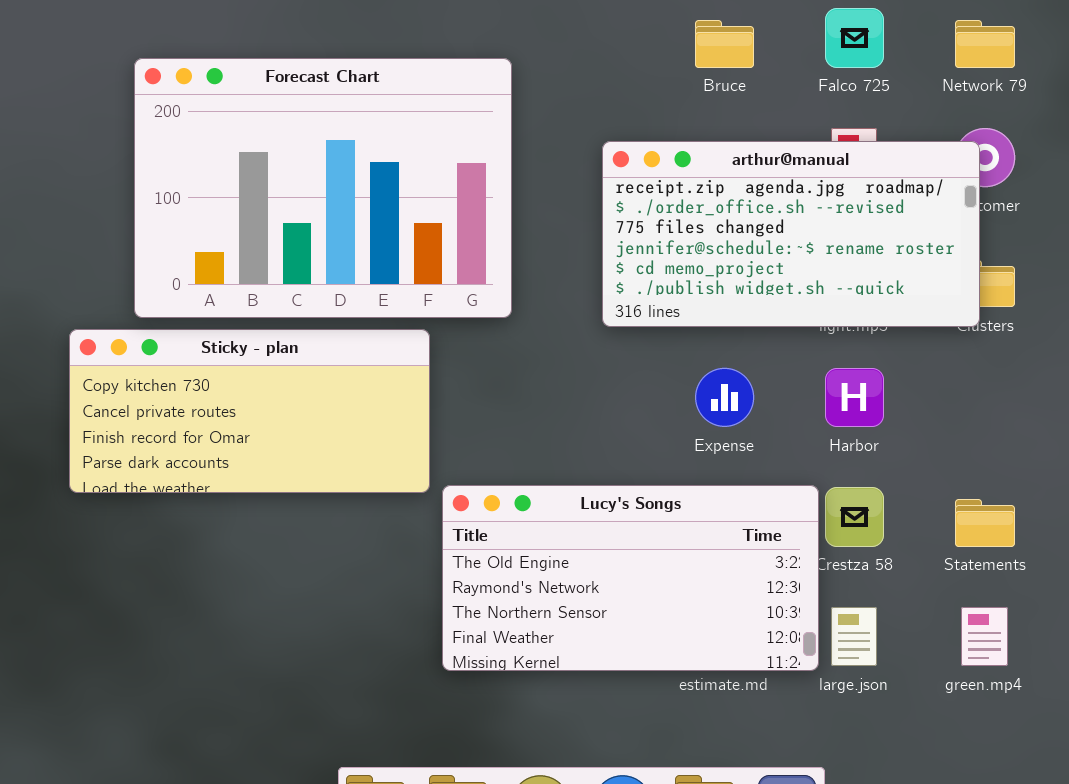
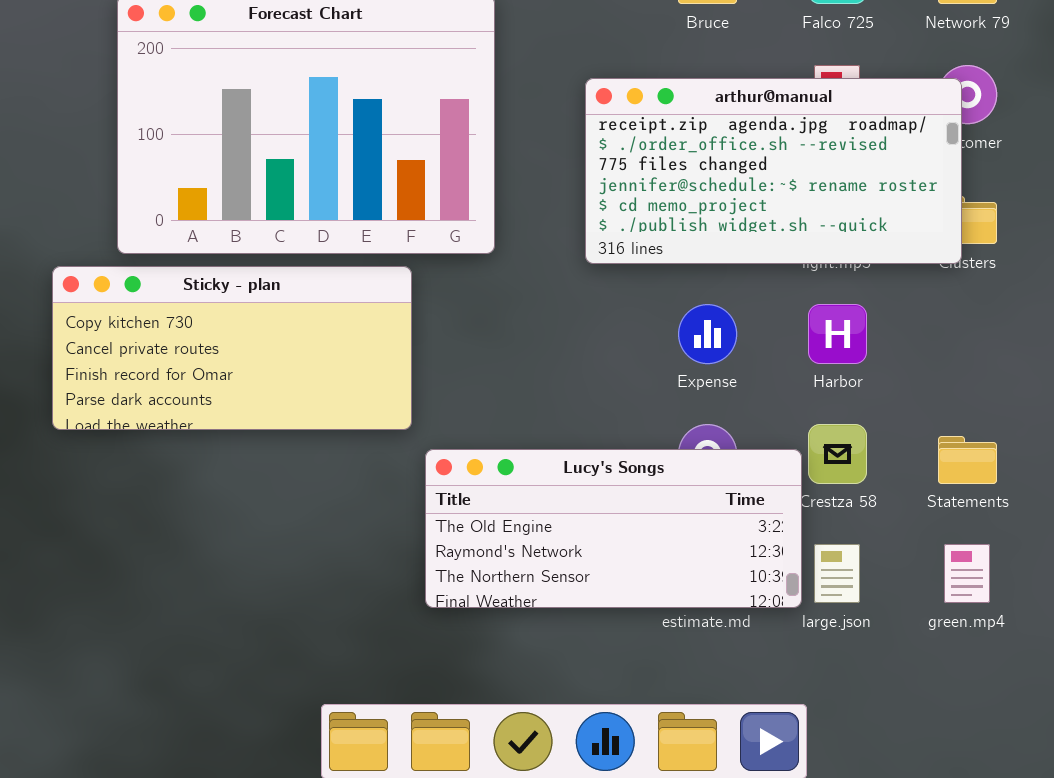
Lucy's Songs: [442,485,819,671] -> [425,449,802,608], resized

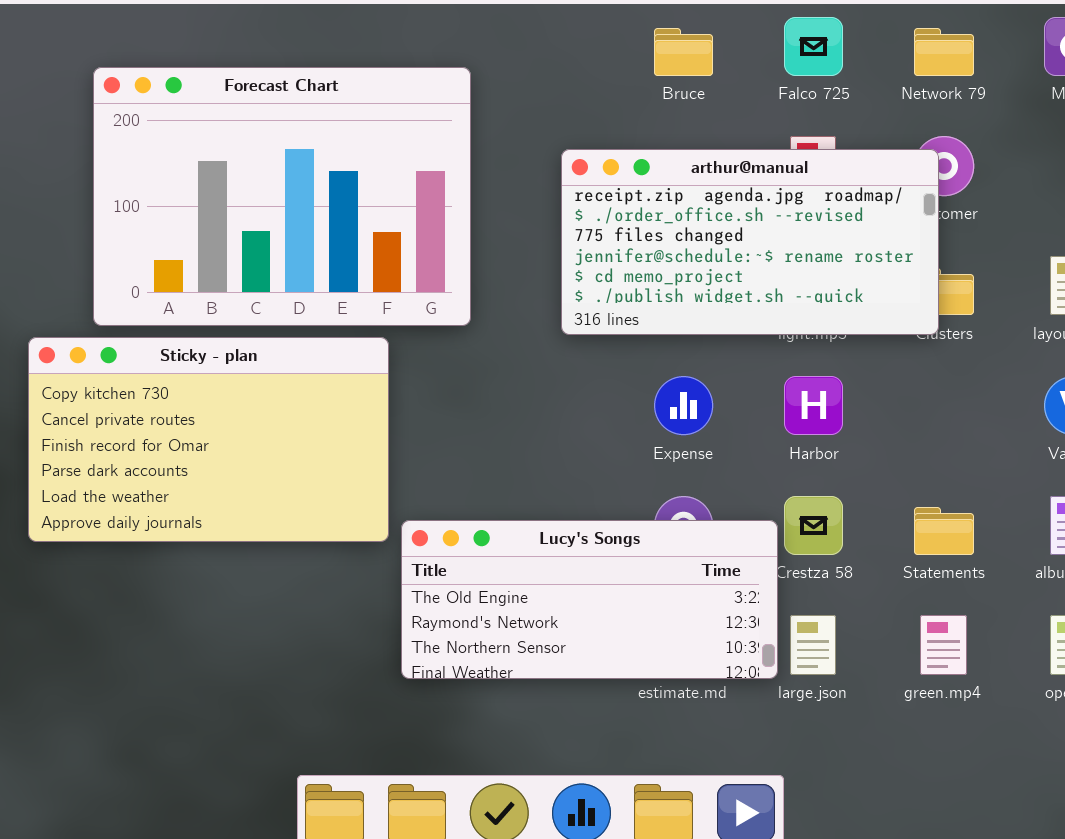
Sticky - plan: [52,266,412,430] -> [28,337,389,542], resized

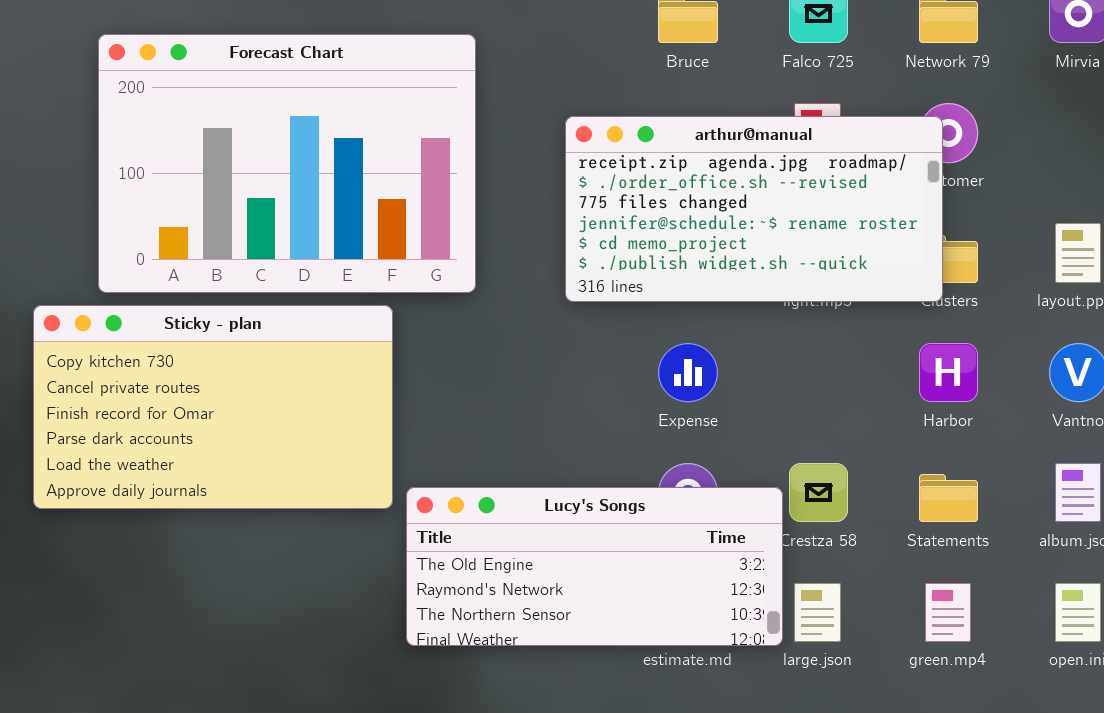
Harbor: [784,376,843,435] -> [919,343,978,402], moved

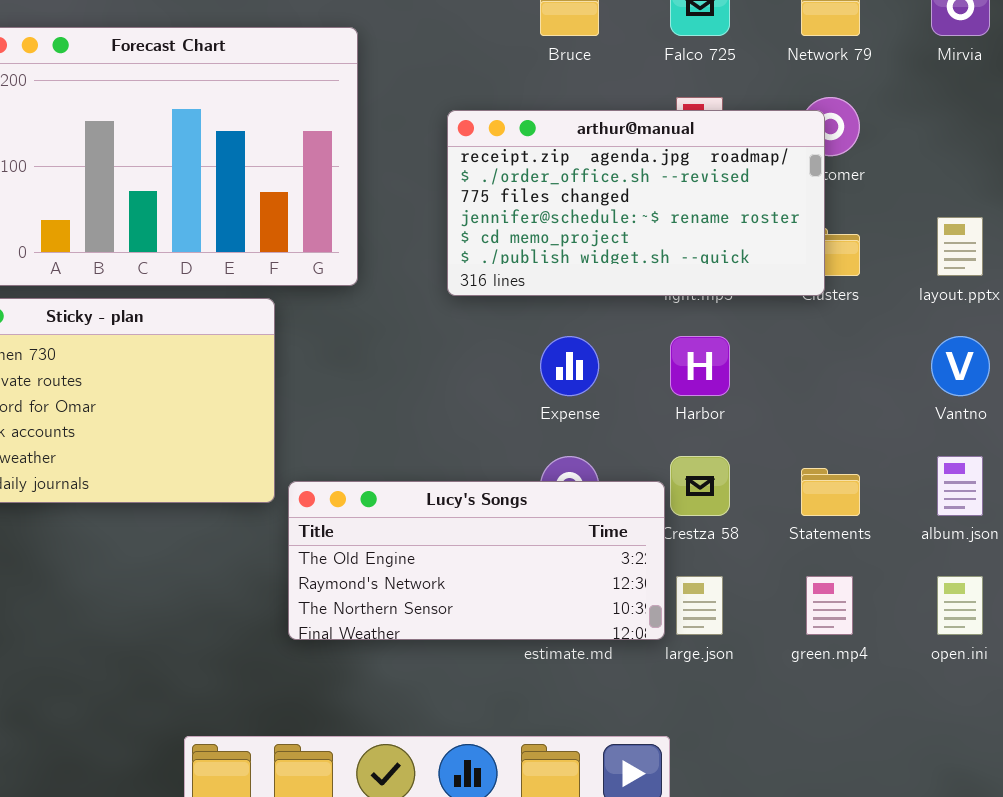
Harbor: [919,343,978,402] -> [670,336,730,396], moved

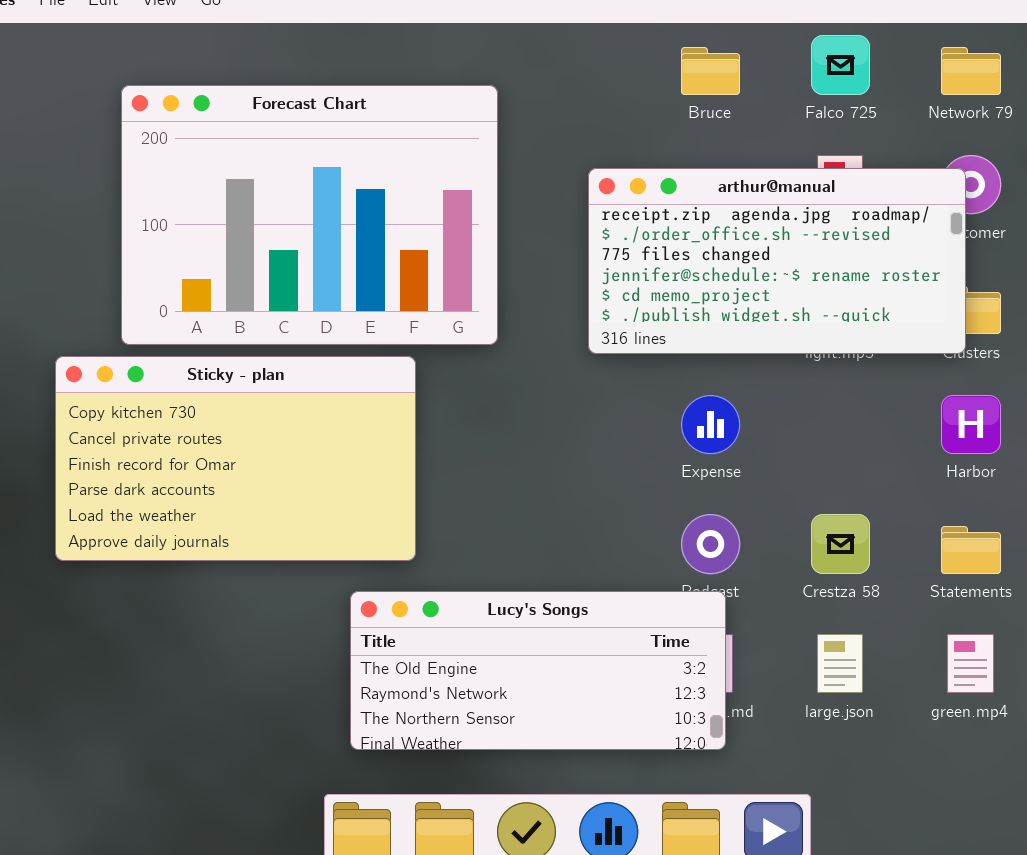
Harbor: [670,336,730,396] -> [941,395,1001,454], moved
Lucy's Songs: [288,481,665,640] -> [350,591,726,750], moved

